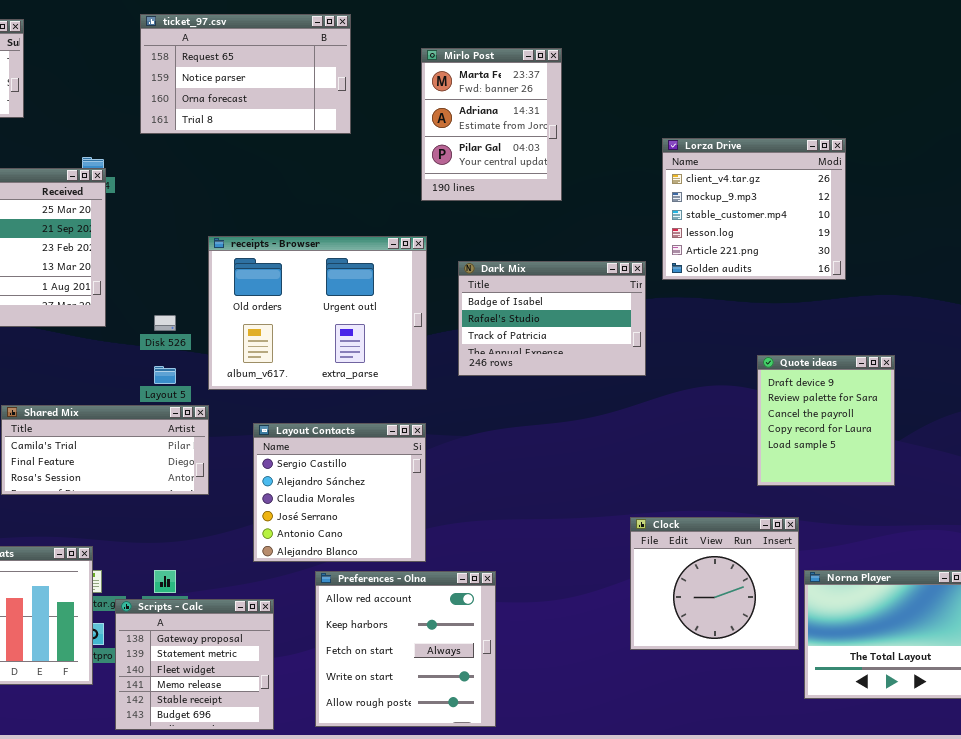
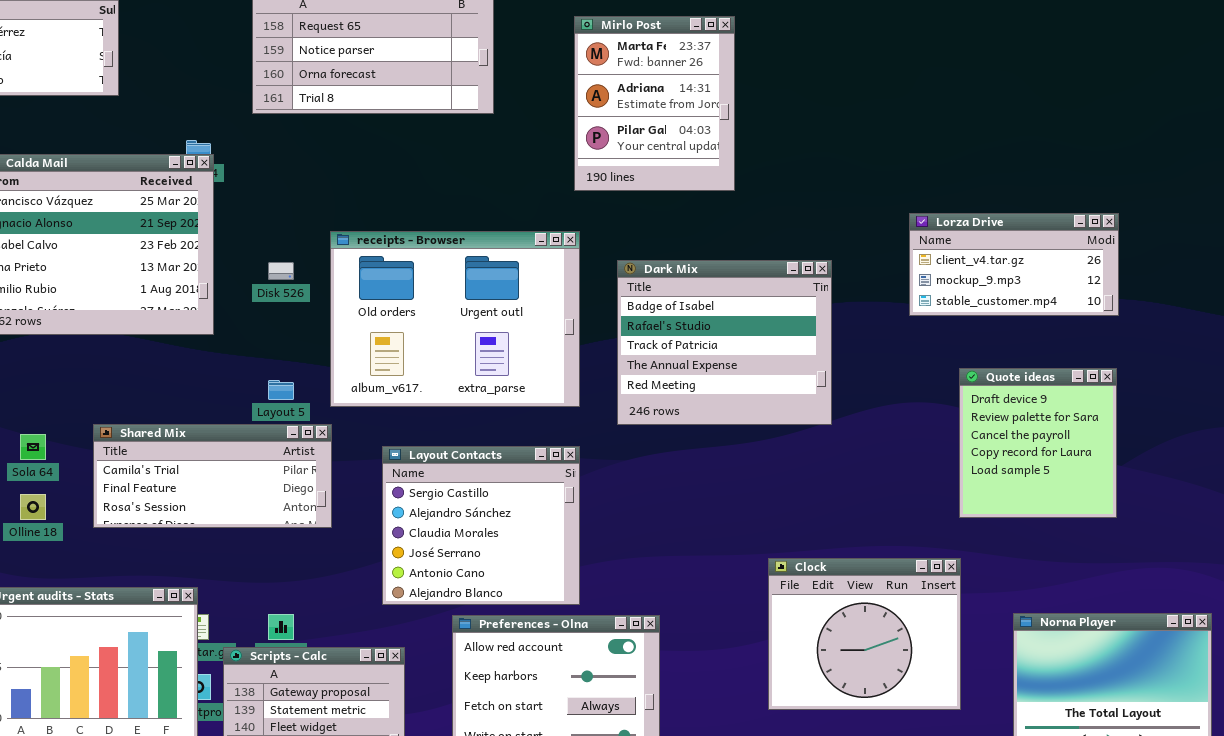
Lorza Drive: [662,138,846,280] -> [909,213,1119,316], moved, resized
Dark Mix: [458,261,646,376] -> [617,260,832,425], resized
Disk 526: [154,315,176,331] -> [268,262,294,280], moved
Clock: [630,517,799,650] -> [768,558,961,710], moved

